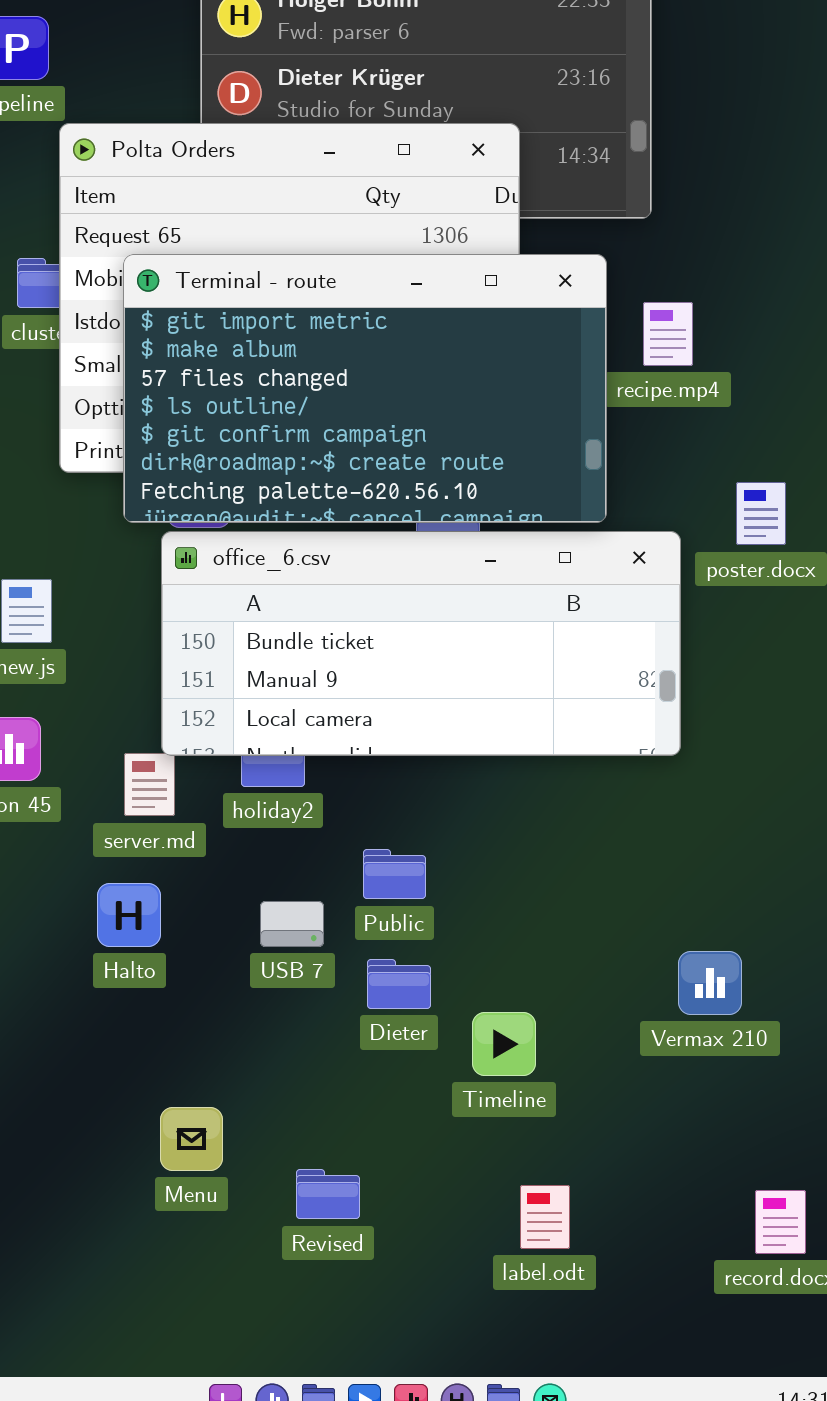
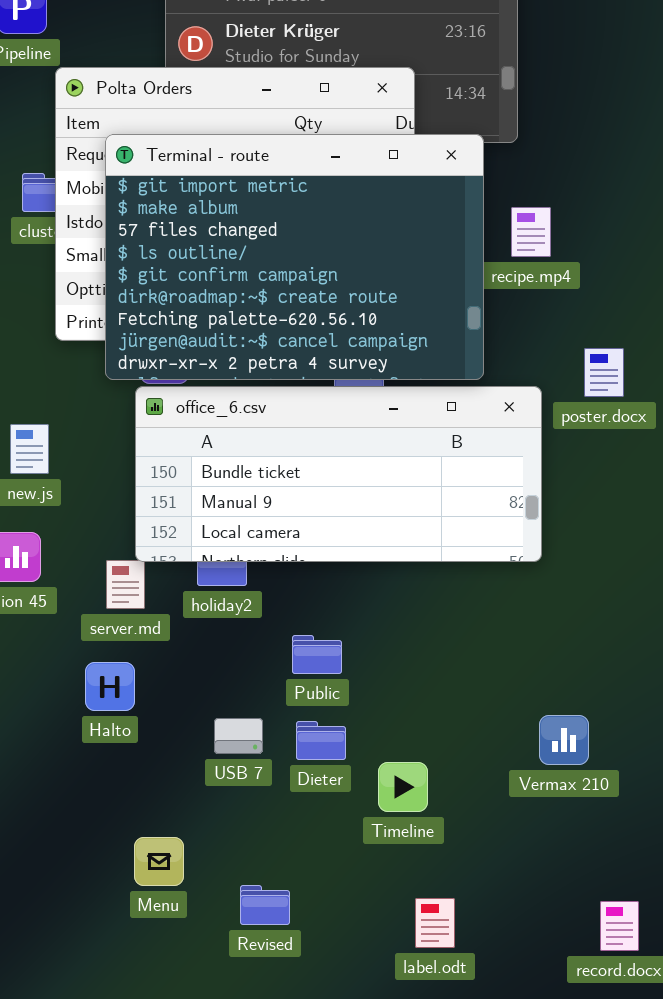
Terminal - route: [123,254,607,523] -> [105,134,484,380], resized
USB 7: [260,901,324,947] -> [214,718,263,754], moved

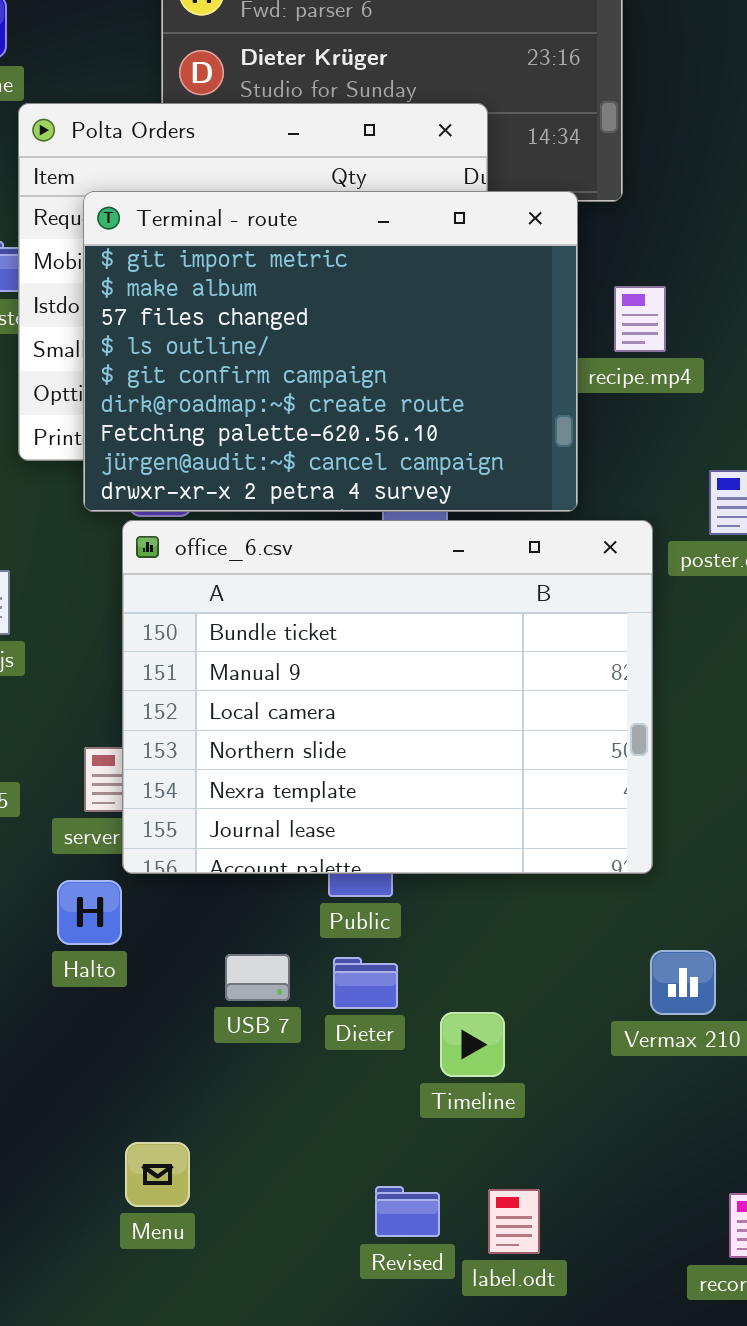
office_6.csv: [135,386,542,562] -> [122,520,653,874], resized
Menu: [134,837,184,886] -> [125,1142,190,1207], moved
Revised: [240,885,290,925] -> [375,1186,440,1237], moved

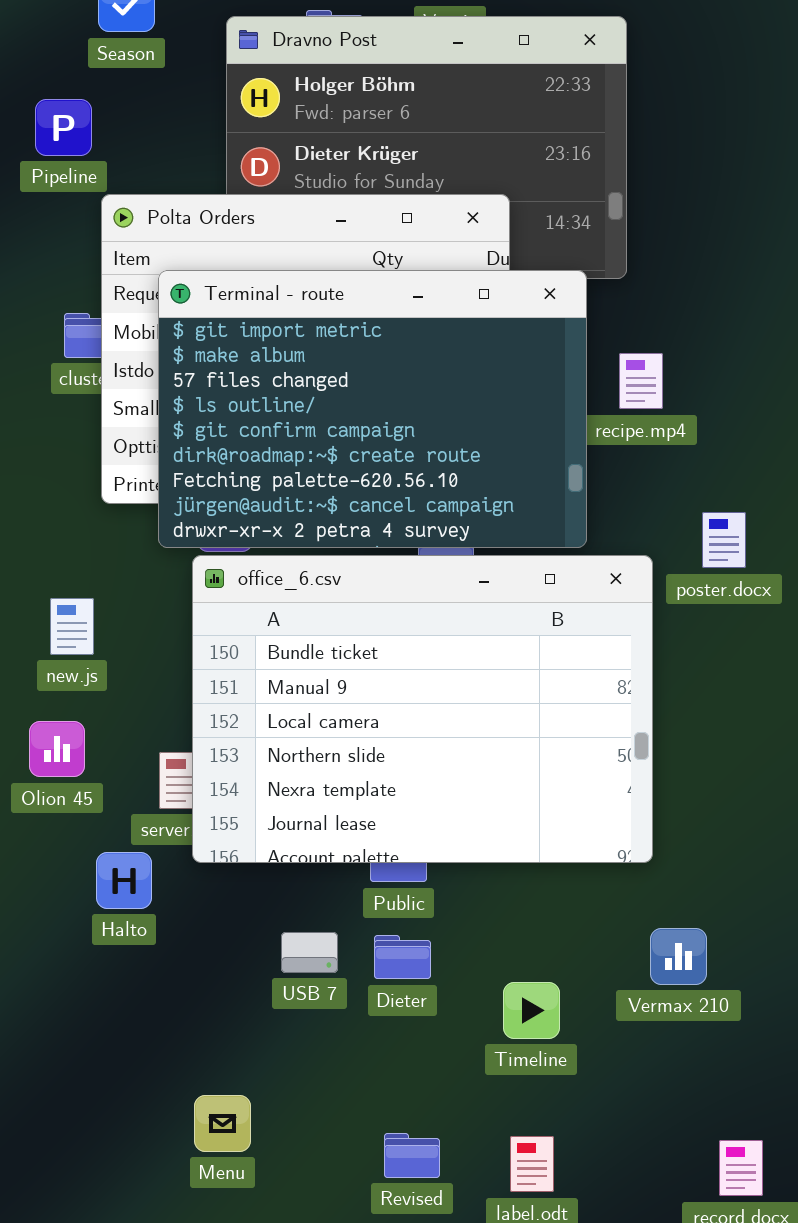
Halto: [57,880,122,945] -> [96,852,152,909], moved
Timeline: [440,1012,505,1077] -> [503,982,560,1039], moved
Revised: [375,1186,440,1237] -> [384,1133,440,1178], moved

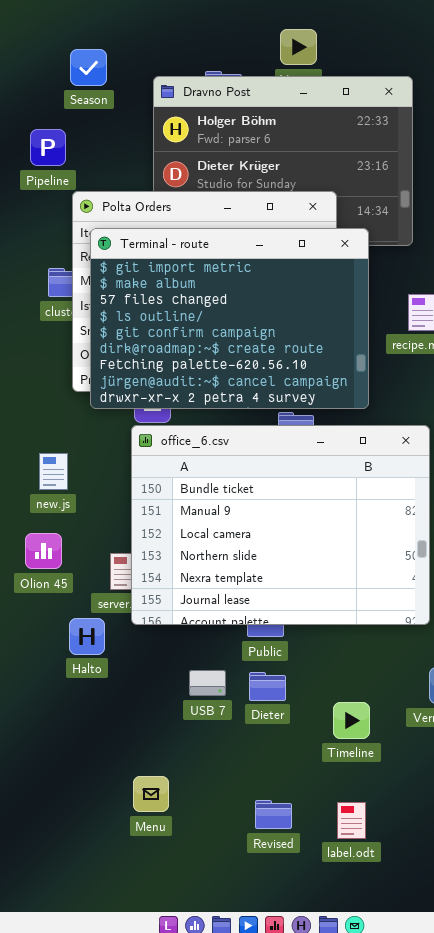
Terminal - route: [158,270,587,548] -> [90,228,369,409], moved

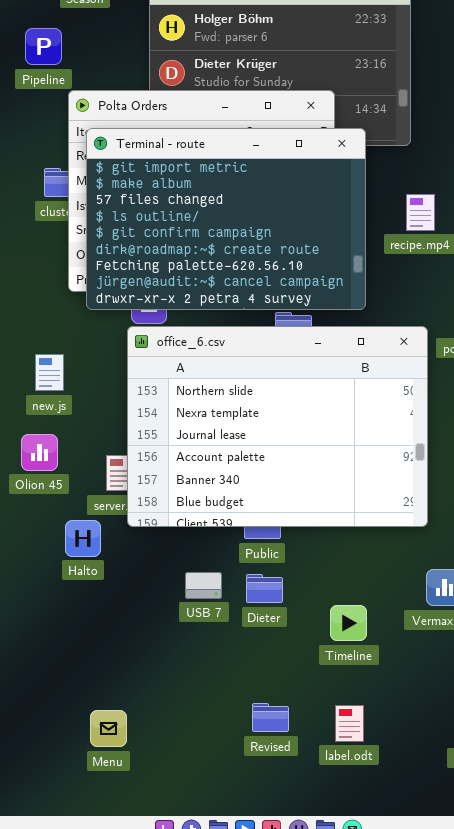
office_6.csv: [131,425,430,625] -> [127,326,428,527], scrolled down 3 rows
Menu: [133,776,169,812] -> [90,710,127,747], moved

